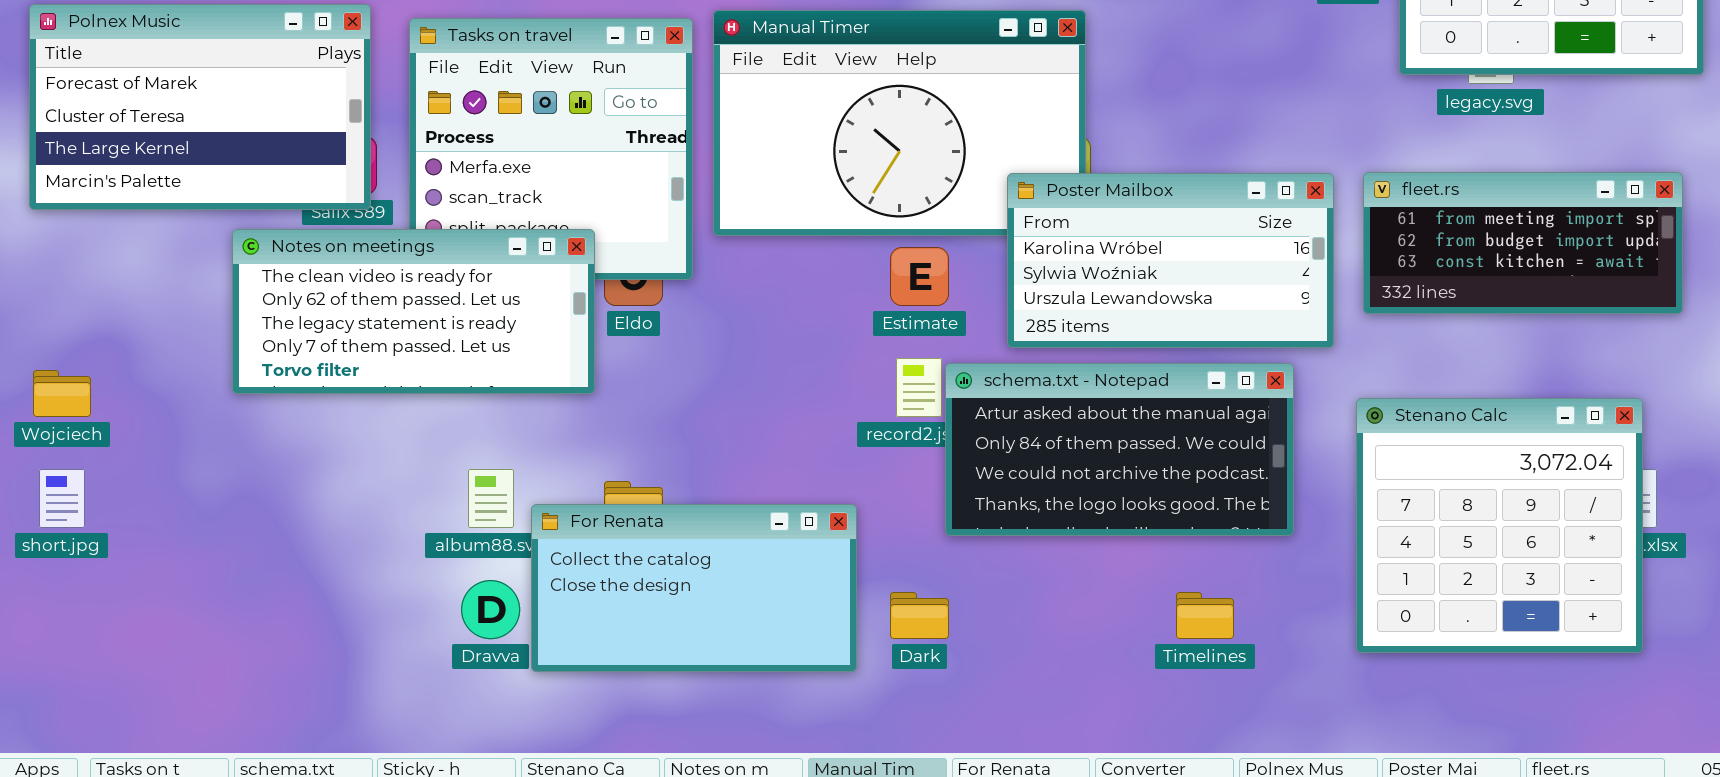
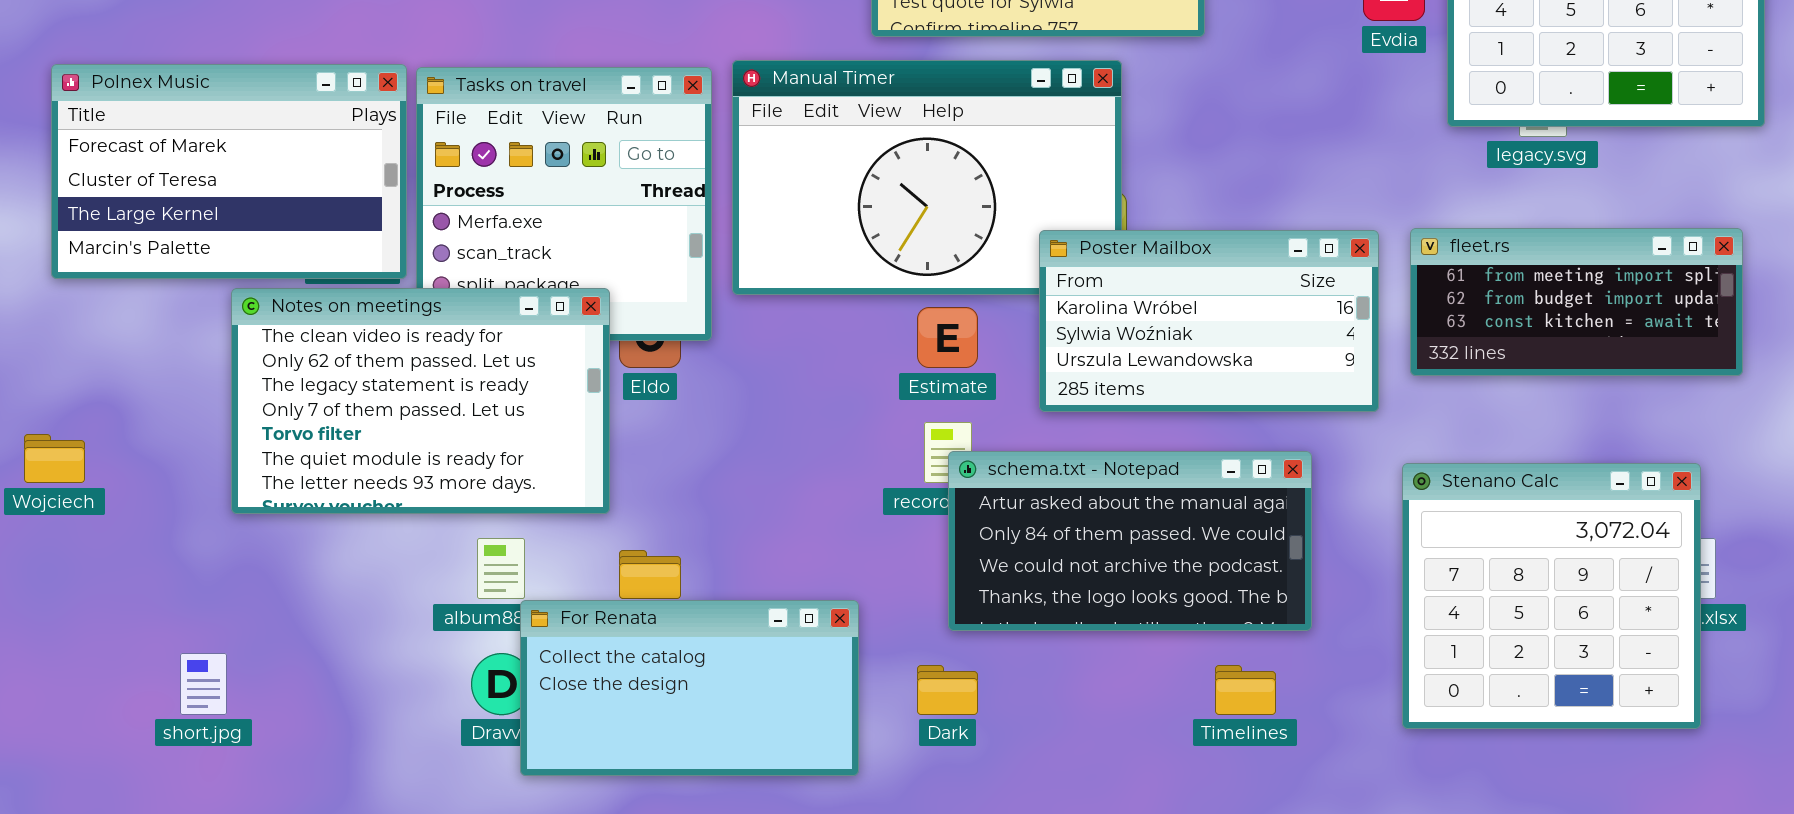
Polnex Music: [29,4,371,210] -> [51,64,407,279], moved
Notes on meetings: [232,229,595,394] -> [231,288,610,514], resized
schema.txt - Notepad: [945,363,1294,536] -> [948,451,1312,631], moved
short.jpg: [39,469,85,528] -> [180,653,227,715], moved
For Renata: [531,504,857,672] -> [520,600,859,776], moved

